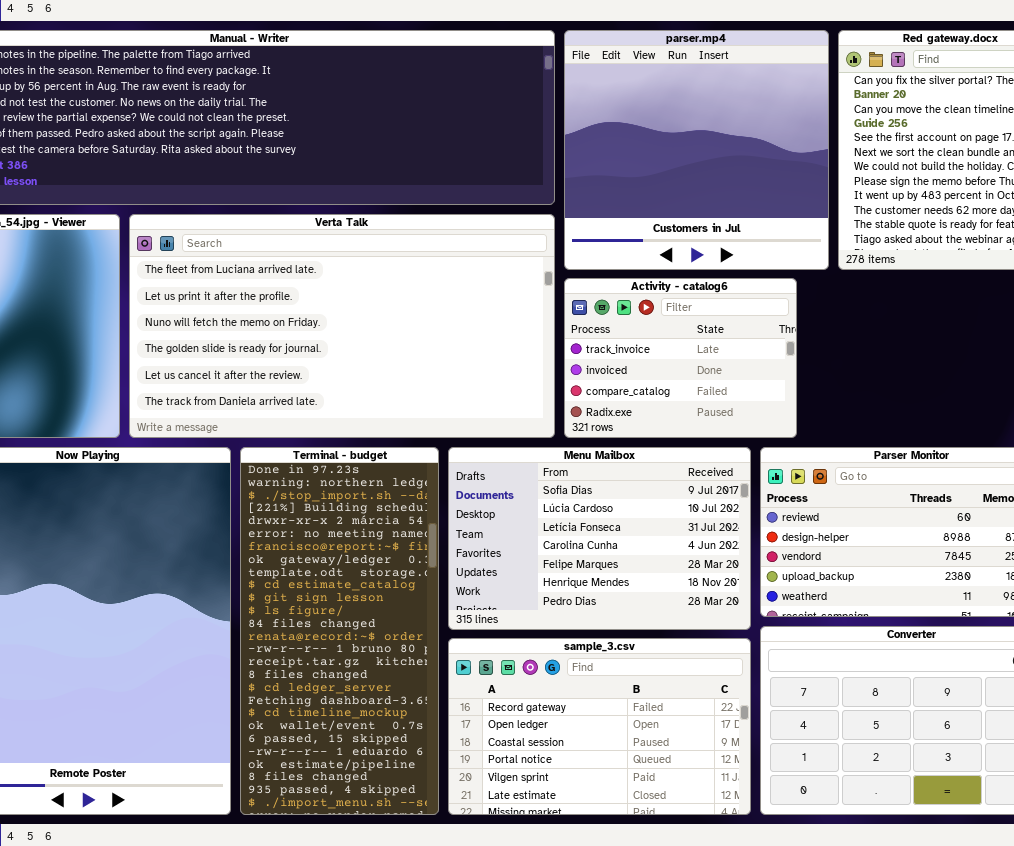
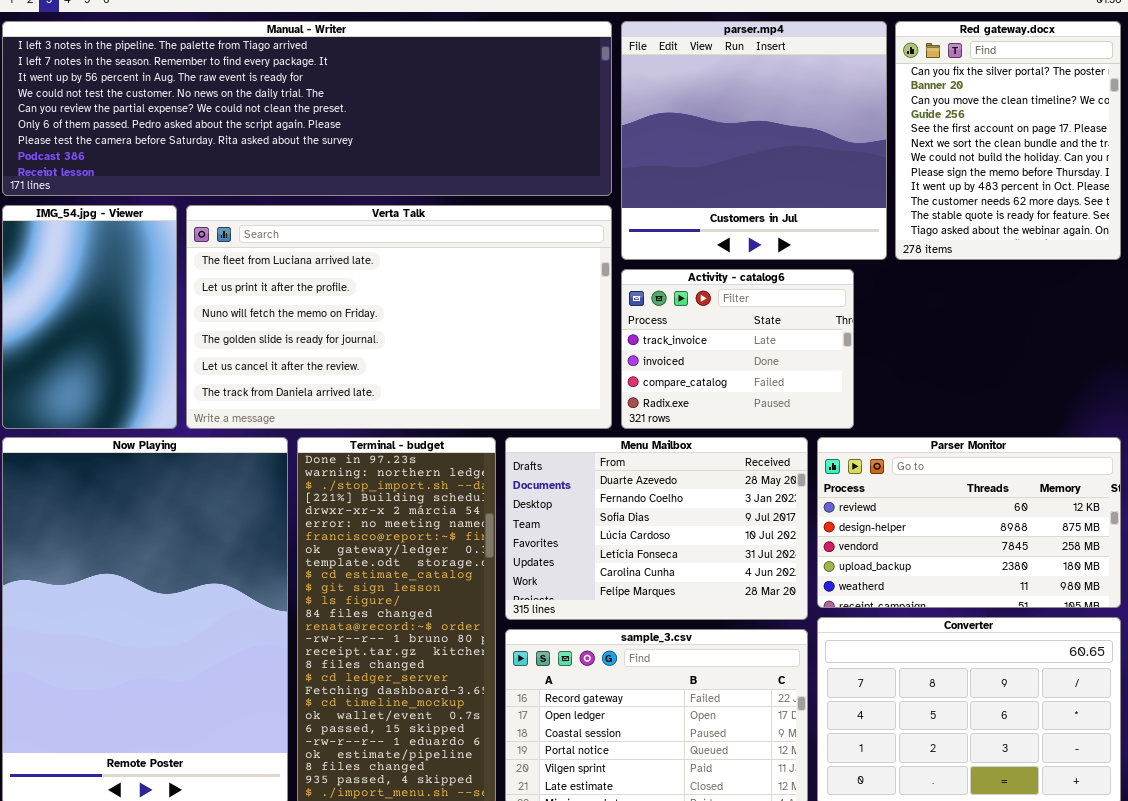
Menu Mailbox: [448,447,751,630] -> [505,437,808,620], scrolled up 2 rows

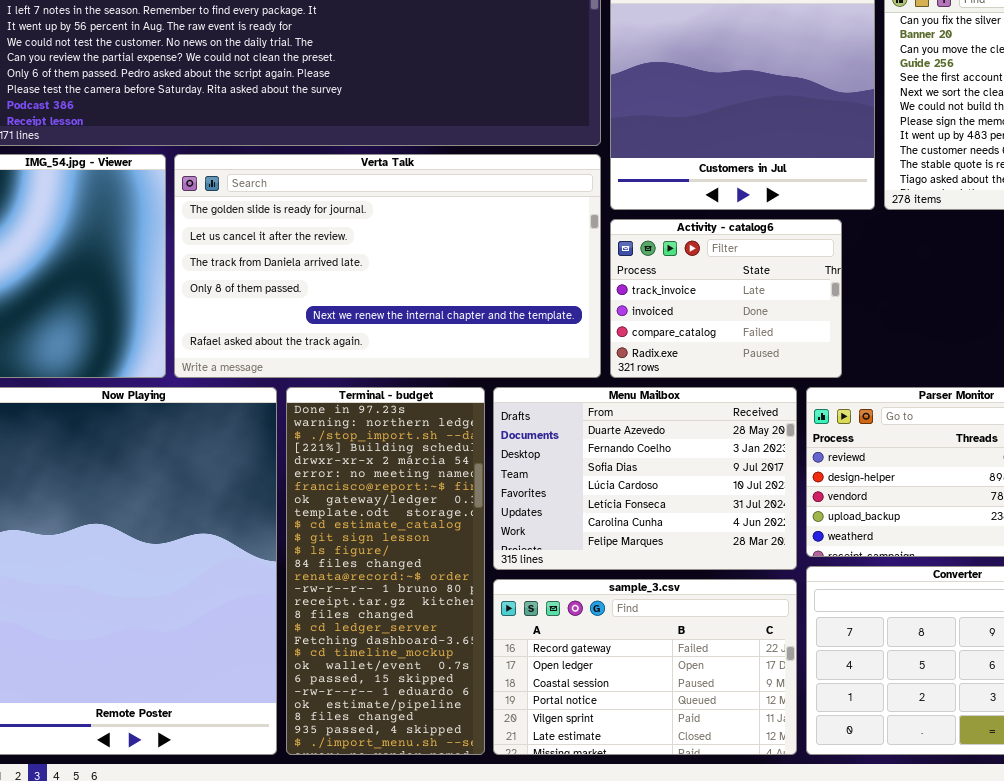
Verta Talk: [186,205,612,429] -> [174,154,601,378], scrolled down 3 rows

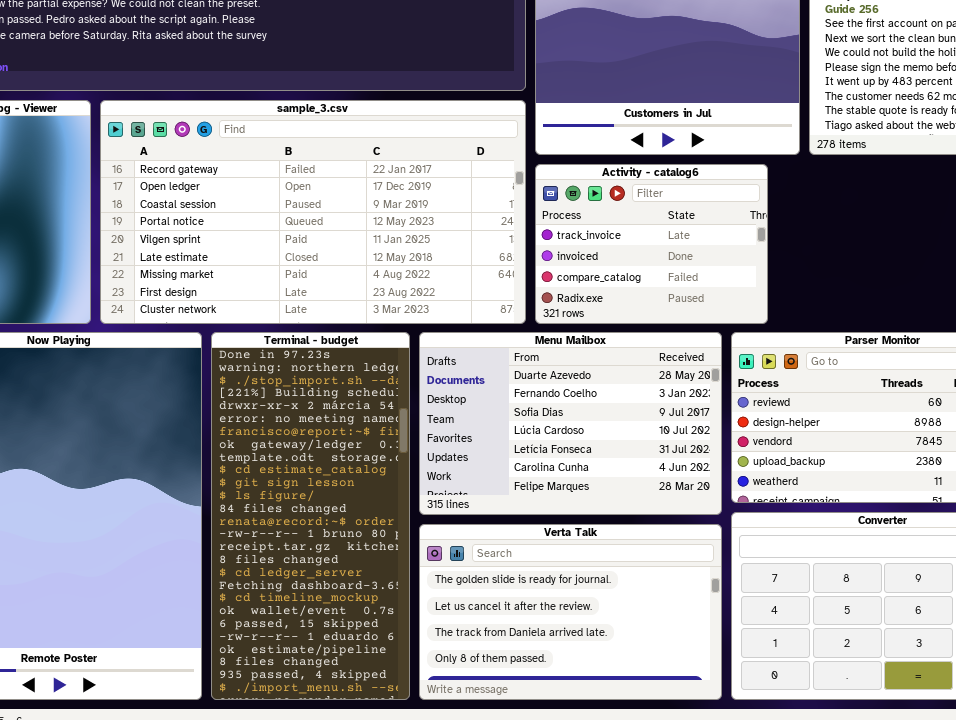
Verta Talk: [174,154,601,378] -> [419,524,722,700], moved, resized
sample_3.csv: [493,579,797,755] -> [100,100,526,324], moved, resized

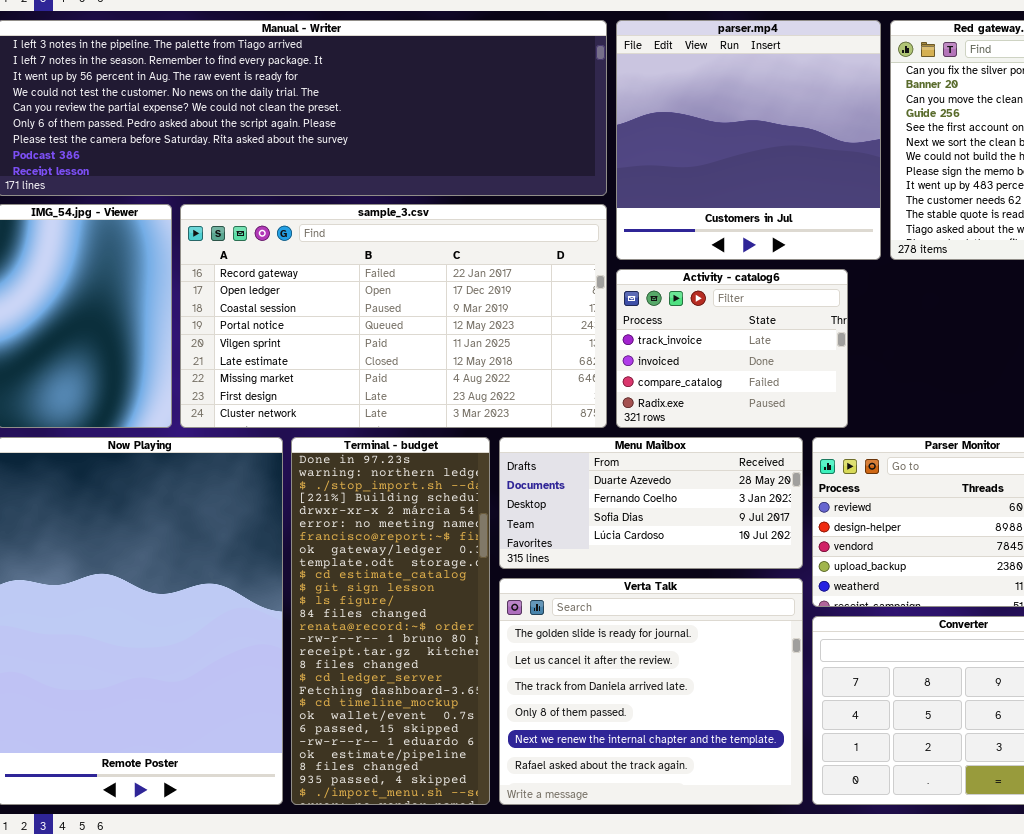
Menu Mailbox: [419,332,722,515] -> [499,437,803,569], resized
Verta Talk: [419,524,722,700] -> [499,578,803,805], resized

